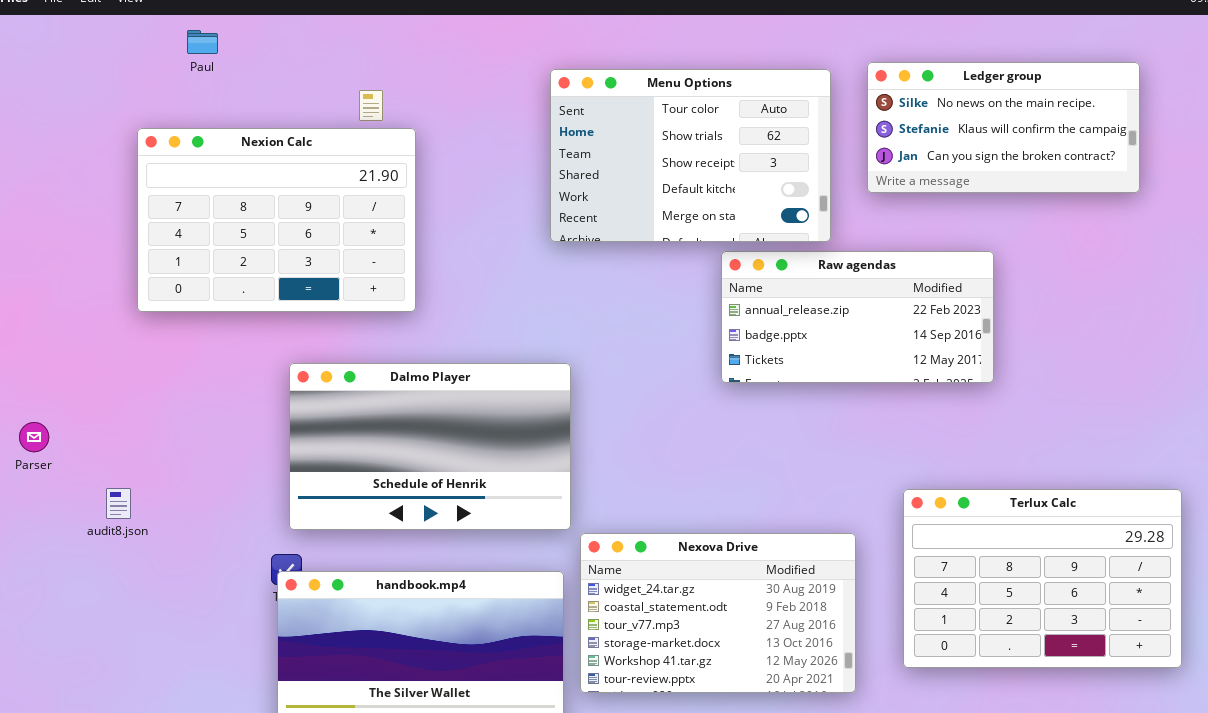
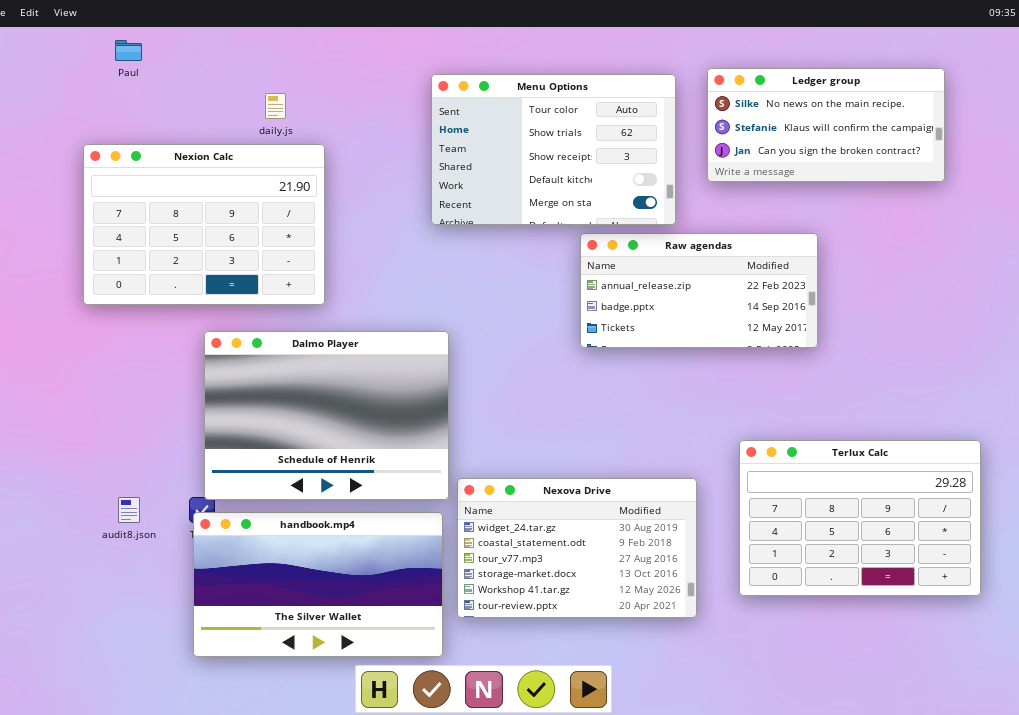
Nexion Calc: [137,128,416,312] -> [83,144,325,305], moved
Dalmo Player: [289,363,571,530] -> [204,331,449,500], resized
audit8.json: [106,488,131,519] -> [118,497,140,523], moved

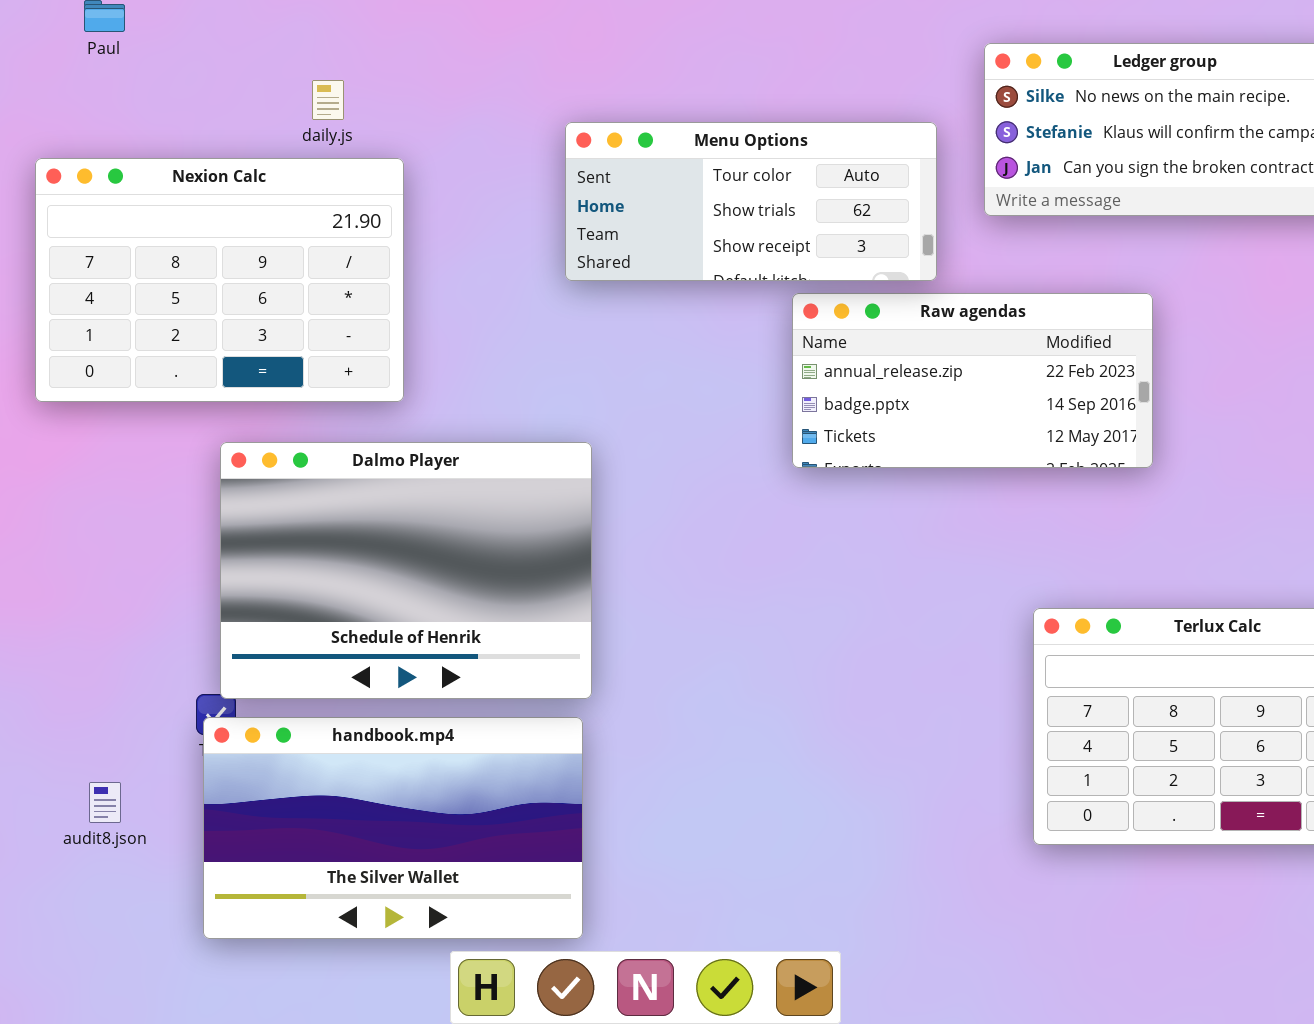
Menu Options: [431,74,676,225] -> [565,122,937,281], resized
Nexova Drive: [457,478,697,618] -> none, closed
audit8.json: [118,497,140,523] -> [89,782,121,823], moved

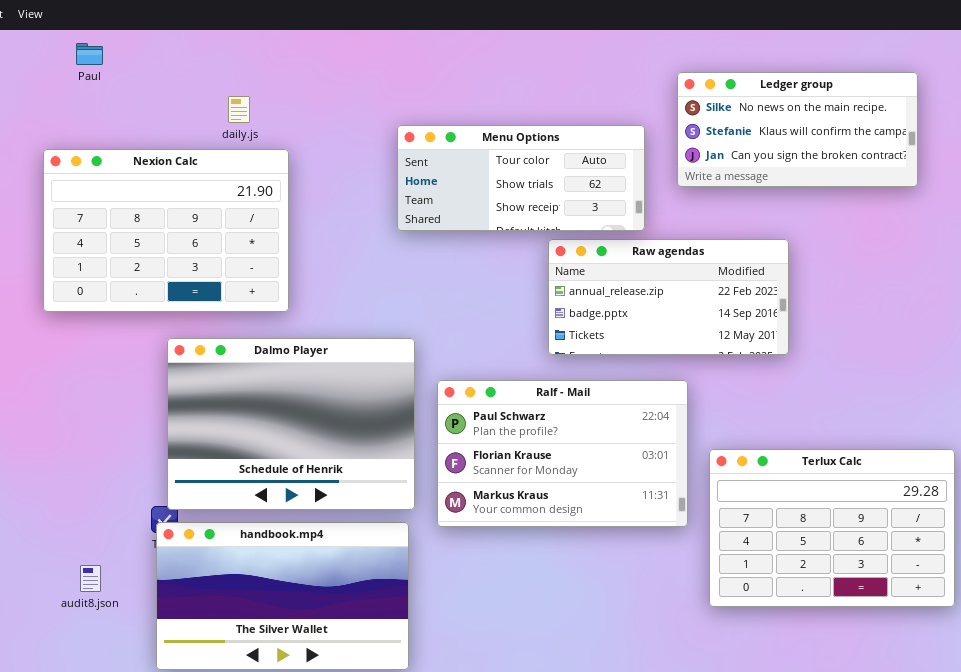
Ralf - Mail: none -> [437,380,688,527], opened

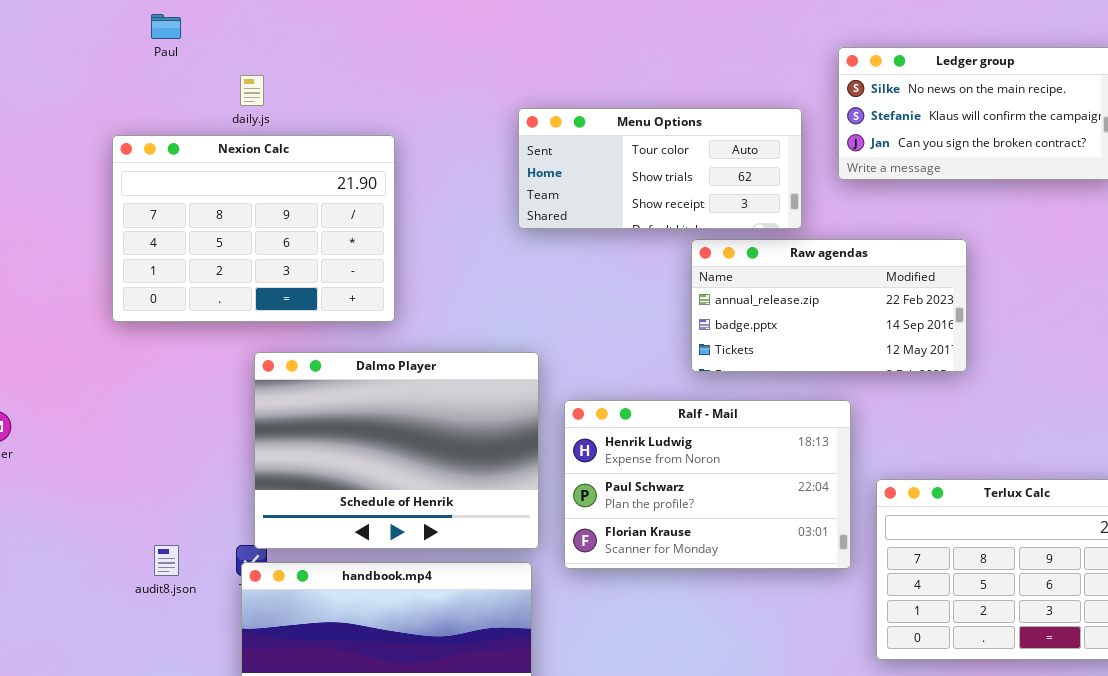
daily.js: [228,96,250,123] -> [240,75,264,106], moved
Ralf - Mail: [437,380,688,527] -> [564,400,851,569], scrolled up 1 row
audit8.json: [80,565,101,592] -> [154,545,179,576], moved

